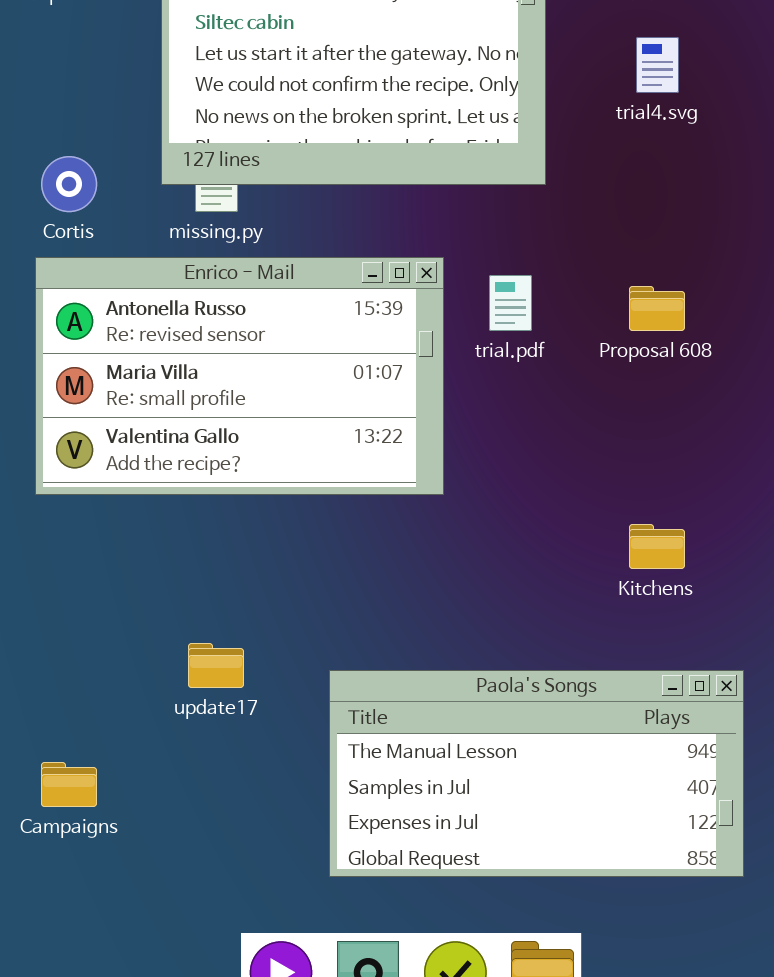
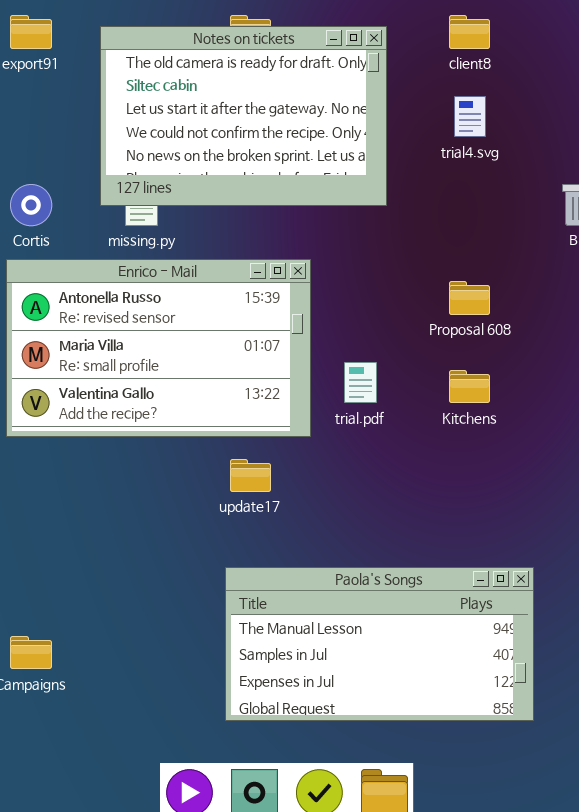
trial.pdf: [489,275,532,331] -> [344,362,377,403], moved
Kitchens: [629,524,685,569] -> [449,370,490,403], moved
update17: [188,643,244,688] -> [230,459,271,492], moved

